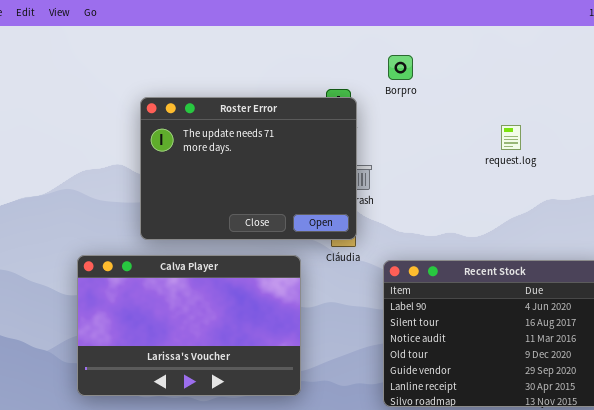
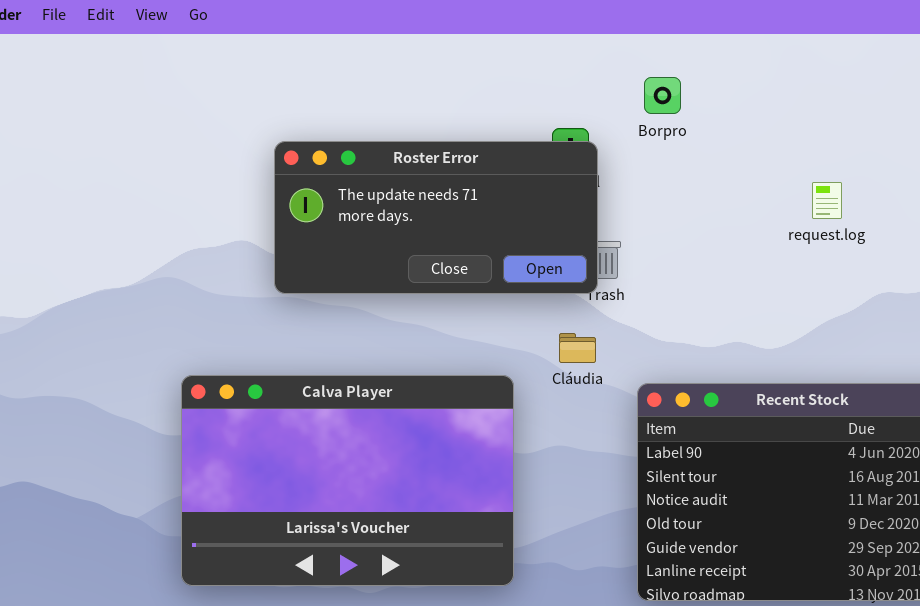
Roster Error: [140,97,357,240] -> [274,141,598,294], resized

